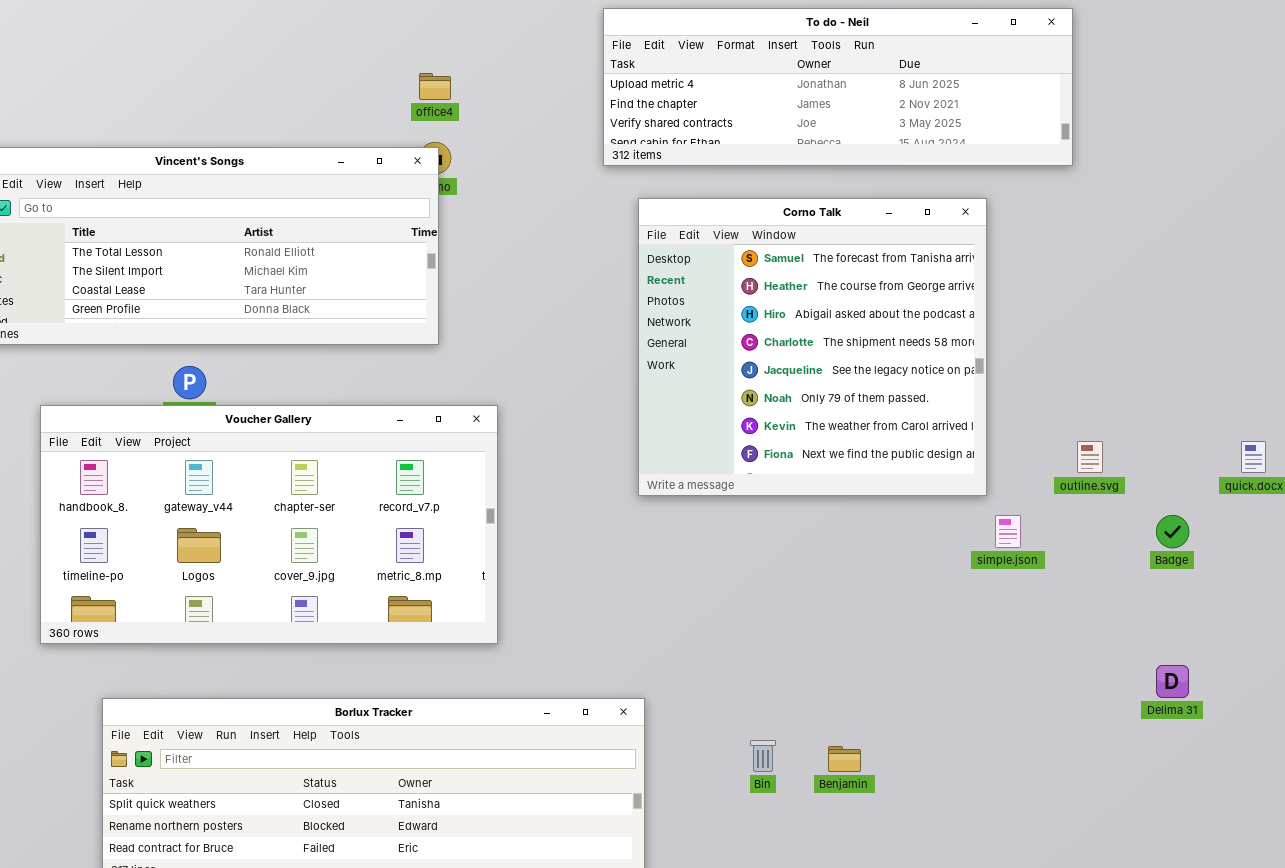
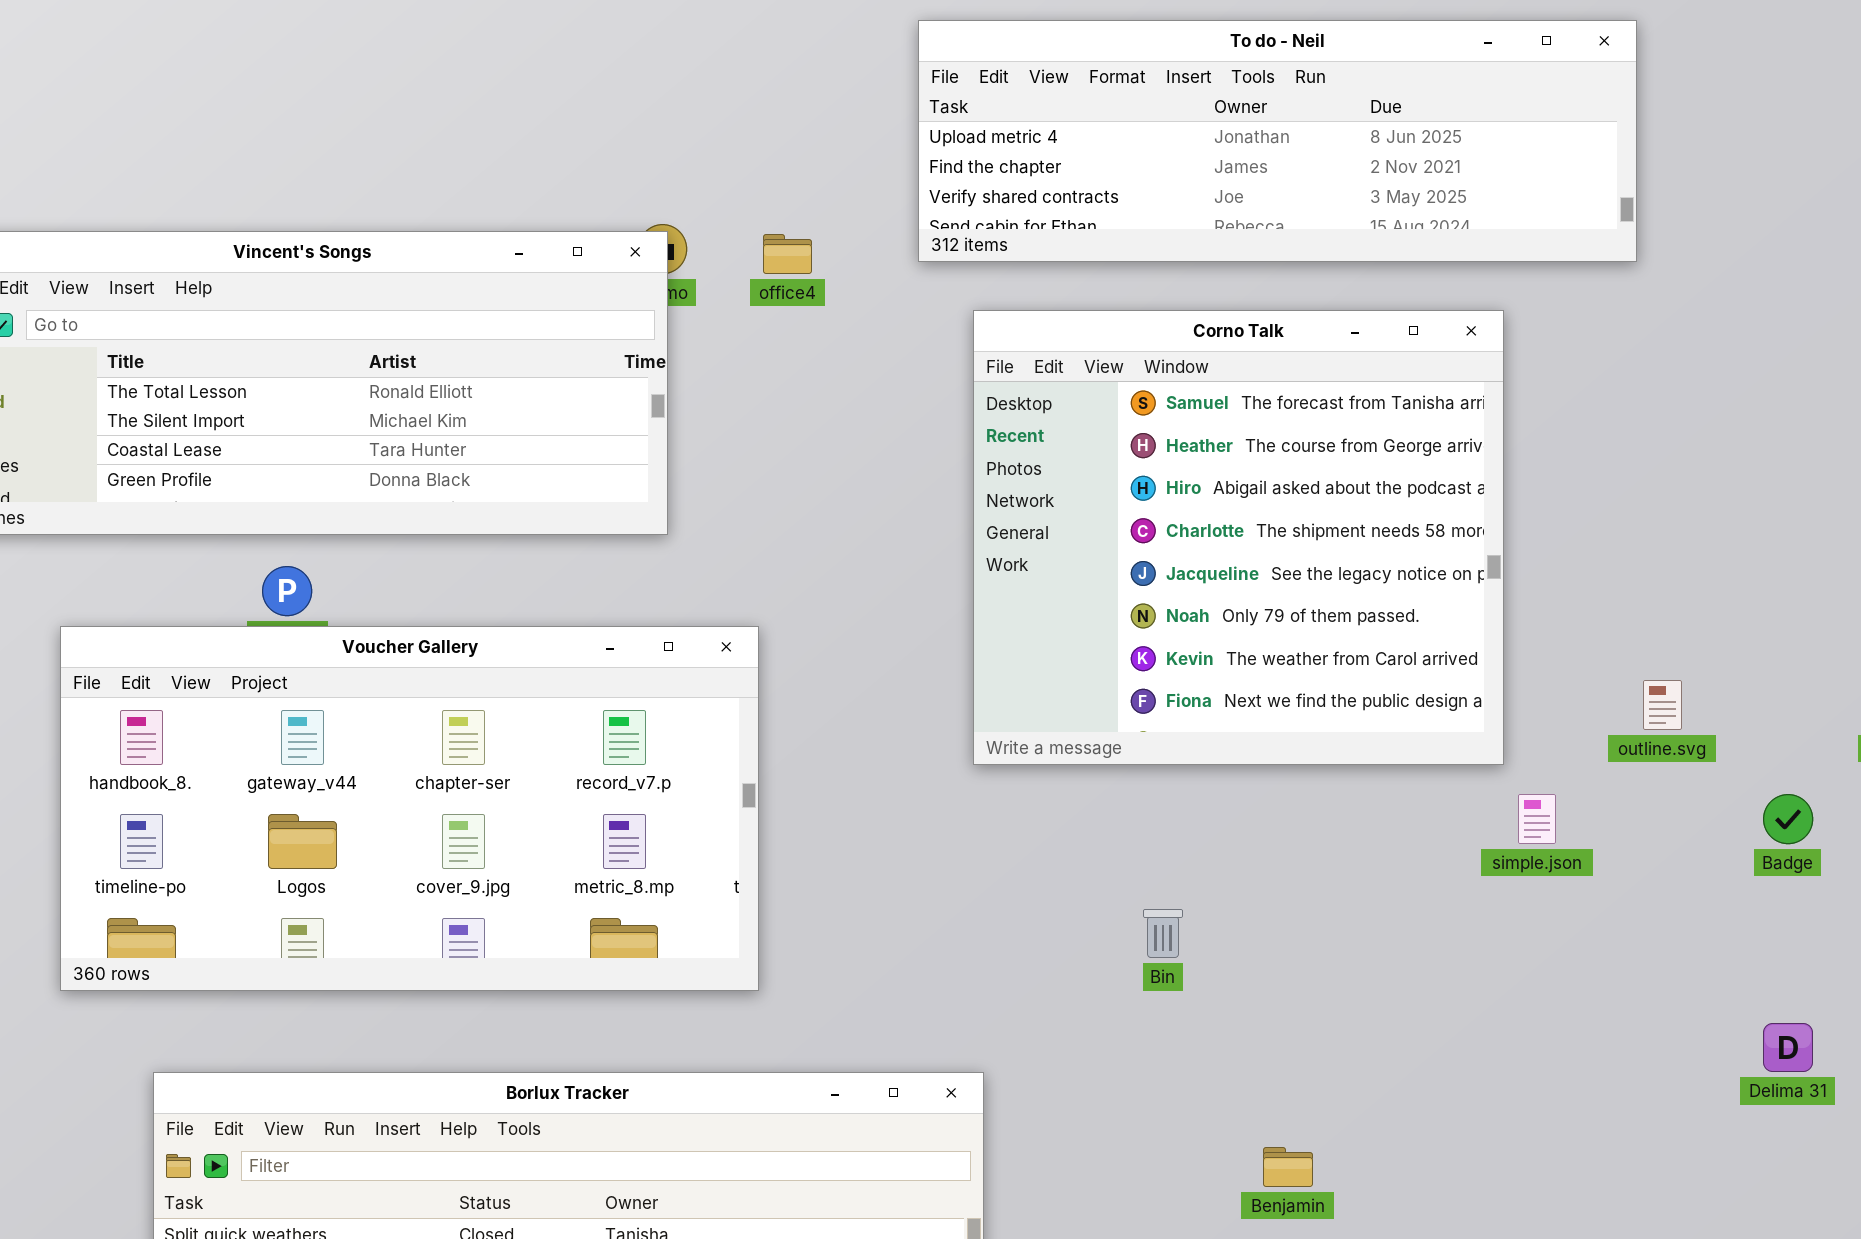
office4: [419,73,451,100] -> [763,234,812,274], moved
Bin: [750,740,776,772] -> [1143,909,1183,958], moved

